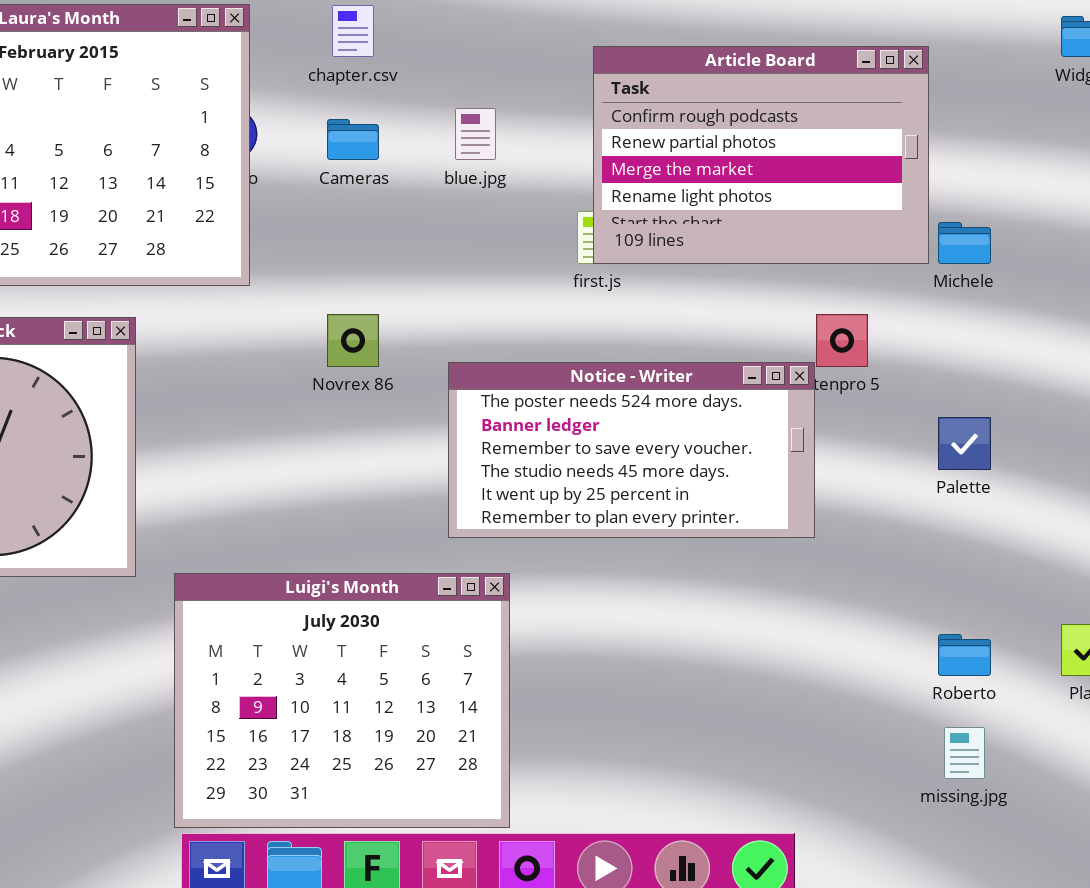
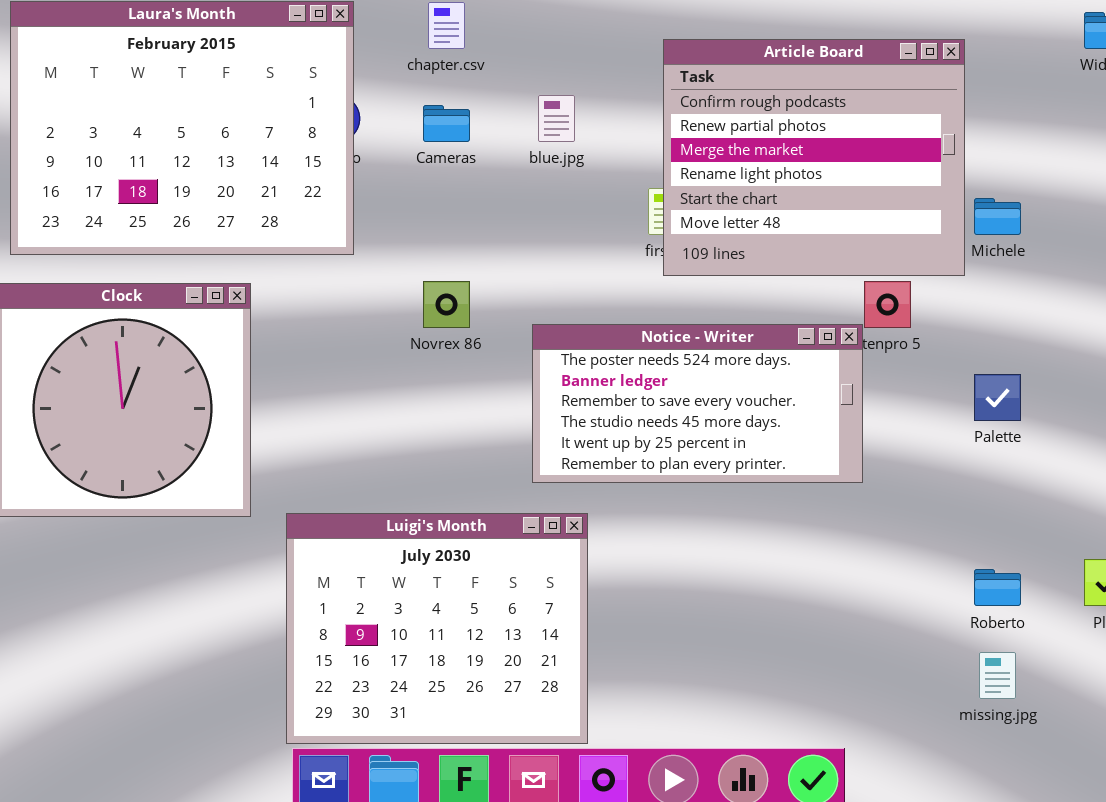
Article Board: [593,46,929,264] -> [663,39,965,276], resized

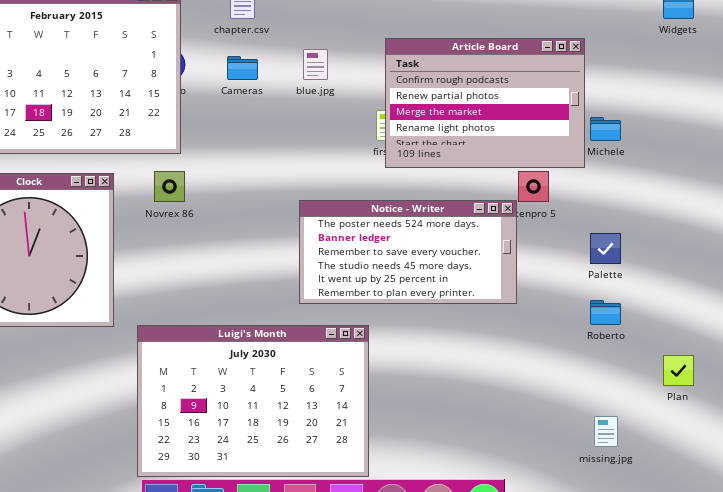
Article Board: [663,39,965,276] -> [385,38,585,168], resized
Novrex 86: [423,281,470,328] -> [154,171,185,202], moved
Luigi's Month: [286,513,588,744] -> [137,325,369,477], resized
Roberto: [974,569,1021,606] -> [590,300,621,325], moved

